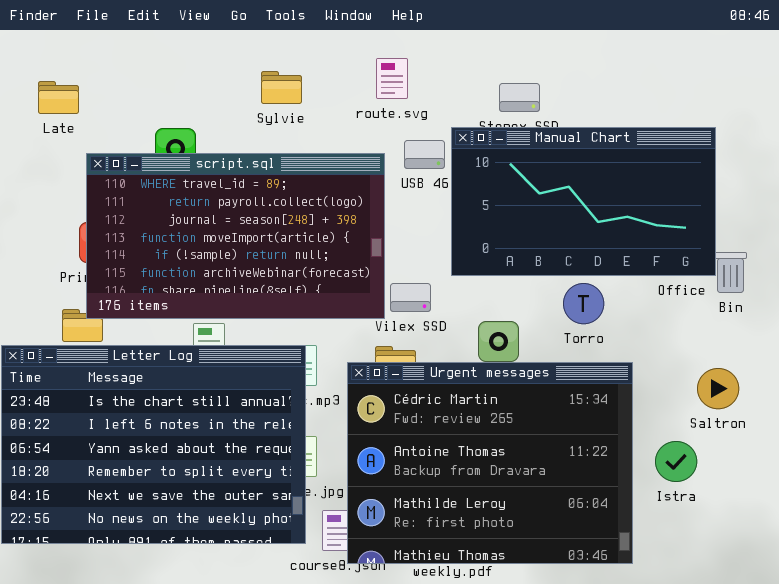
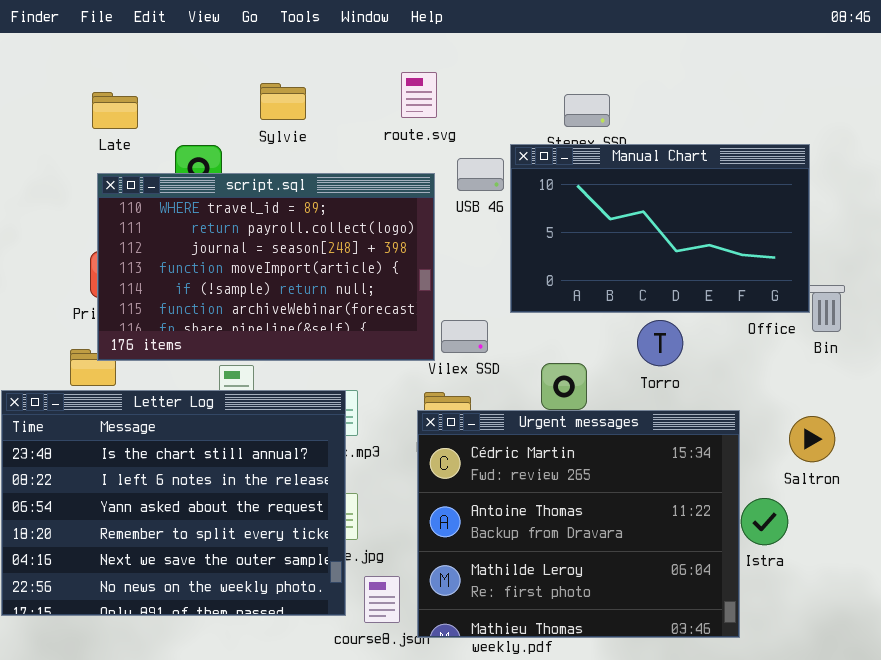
route.svg: [376,58,408,99] -> [401,72,437,118], moved
Sylvie: [261,71,302,104] -> [260,83,306,120], moved
Late: [38,81,79,114] -> [92,92,138,129], moved
Urgent messages: [347,362,633,564] -> [417,410,740,638], moved

